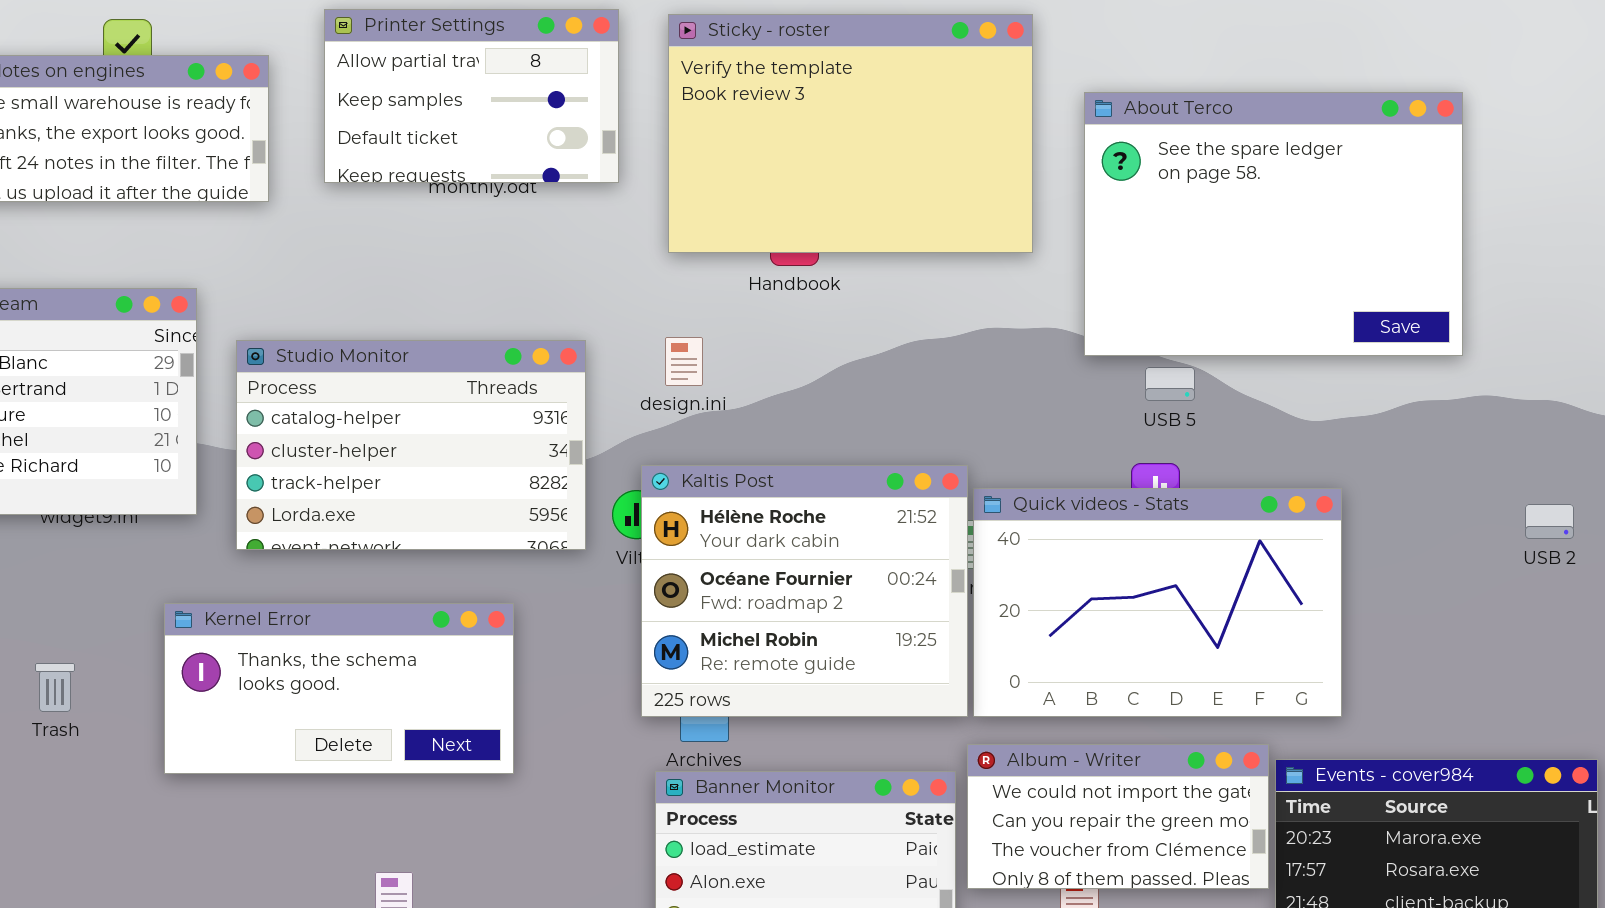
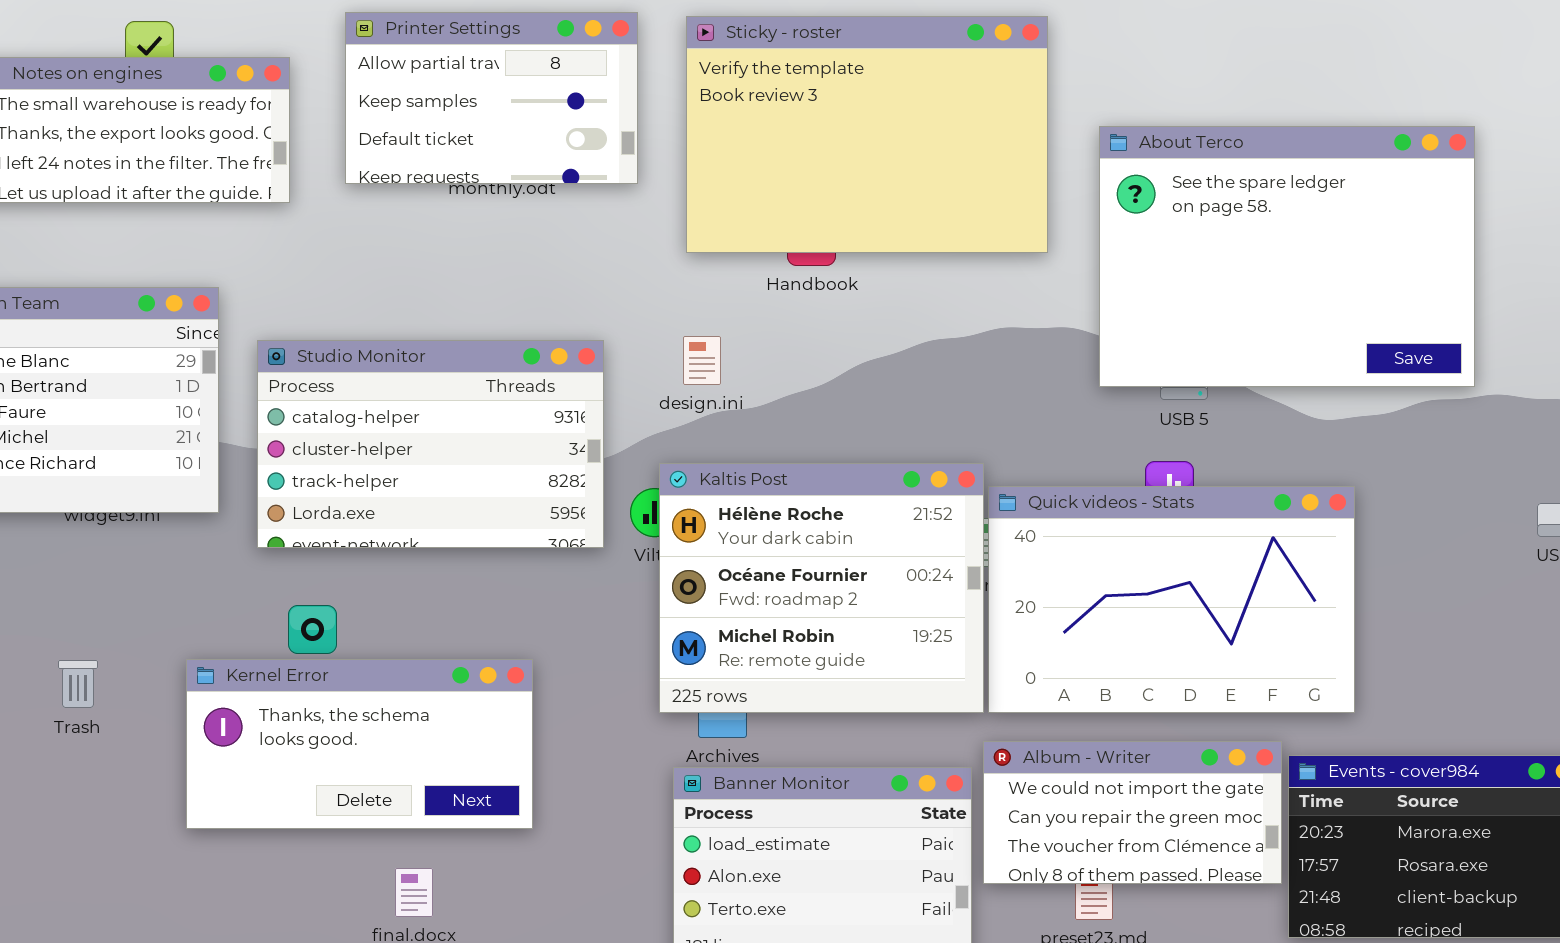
About Terco: [1084,92,1463,356] -> [1099,126,1475,387], moved
Kernel Error: [164,603,514,774] -> [186,659,533,829], moved

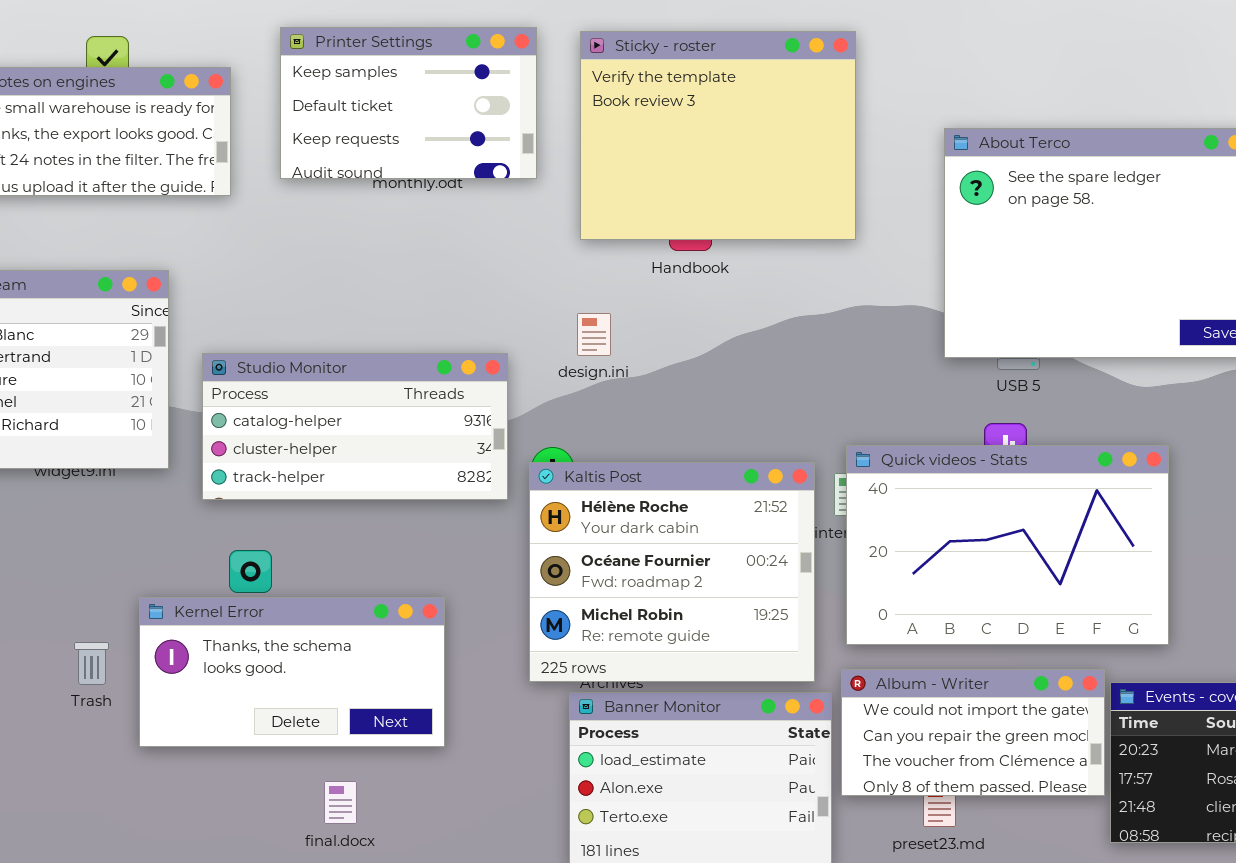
Printer Settings: [345,12,638,184] -> [280,27,537,179], scrolled down 1 row
Sticky - roster: [686,16,1048,253] -> [580,31,856,240], resized
Studio Monitor: [257,340,604,548] -> [202,353,508,500], resized
Kaltis Post: [659,463,984,713] -> [529,462,815,682], moved
Trash: [58,660,98,708] -> [74,642,109,685], moved

